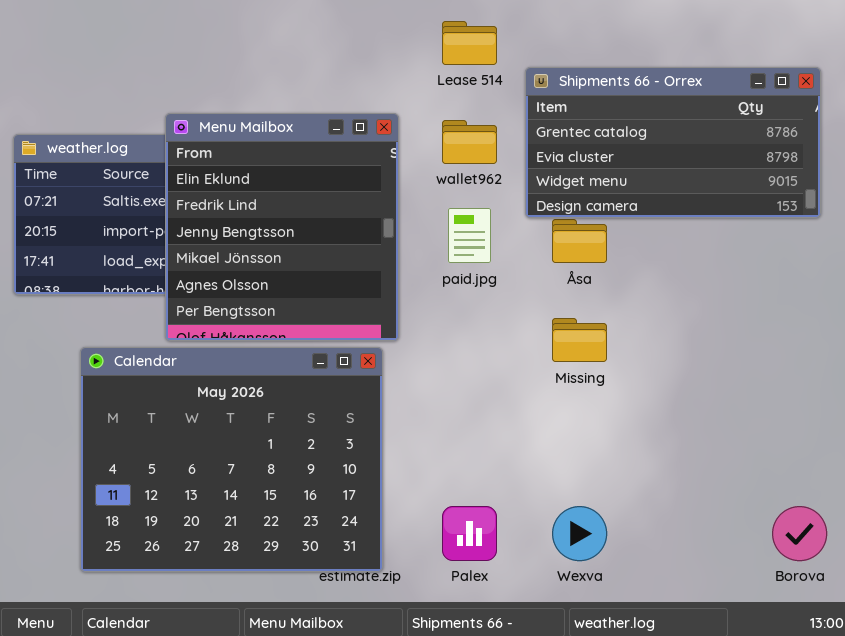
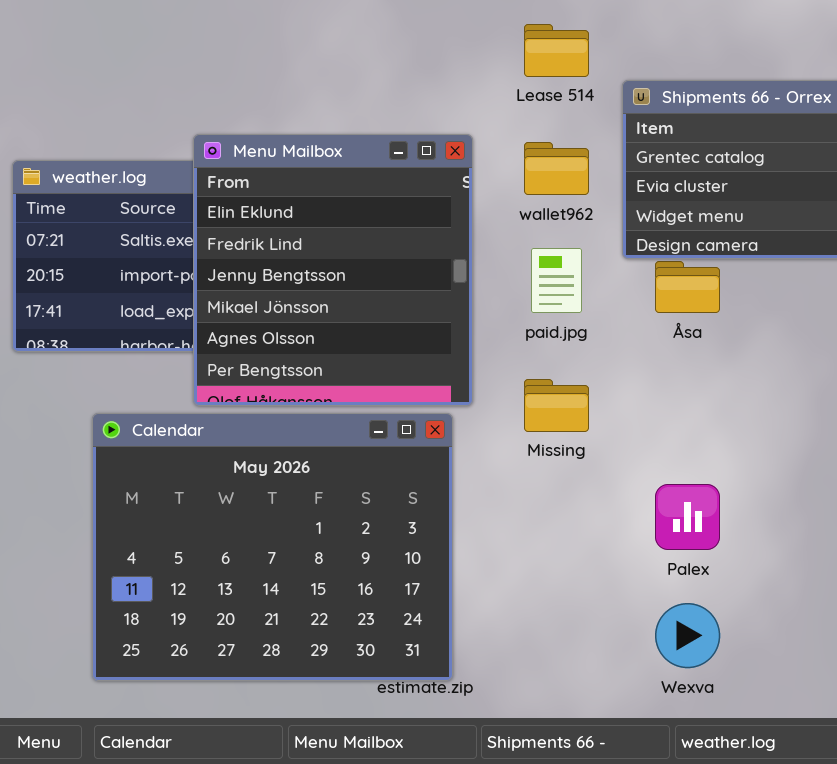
Missing: [552,318,607,362] -> [524,379,589,432], moved
Palex: [442,506,497,561] -> [655,484,720,550], moved

